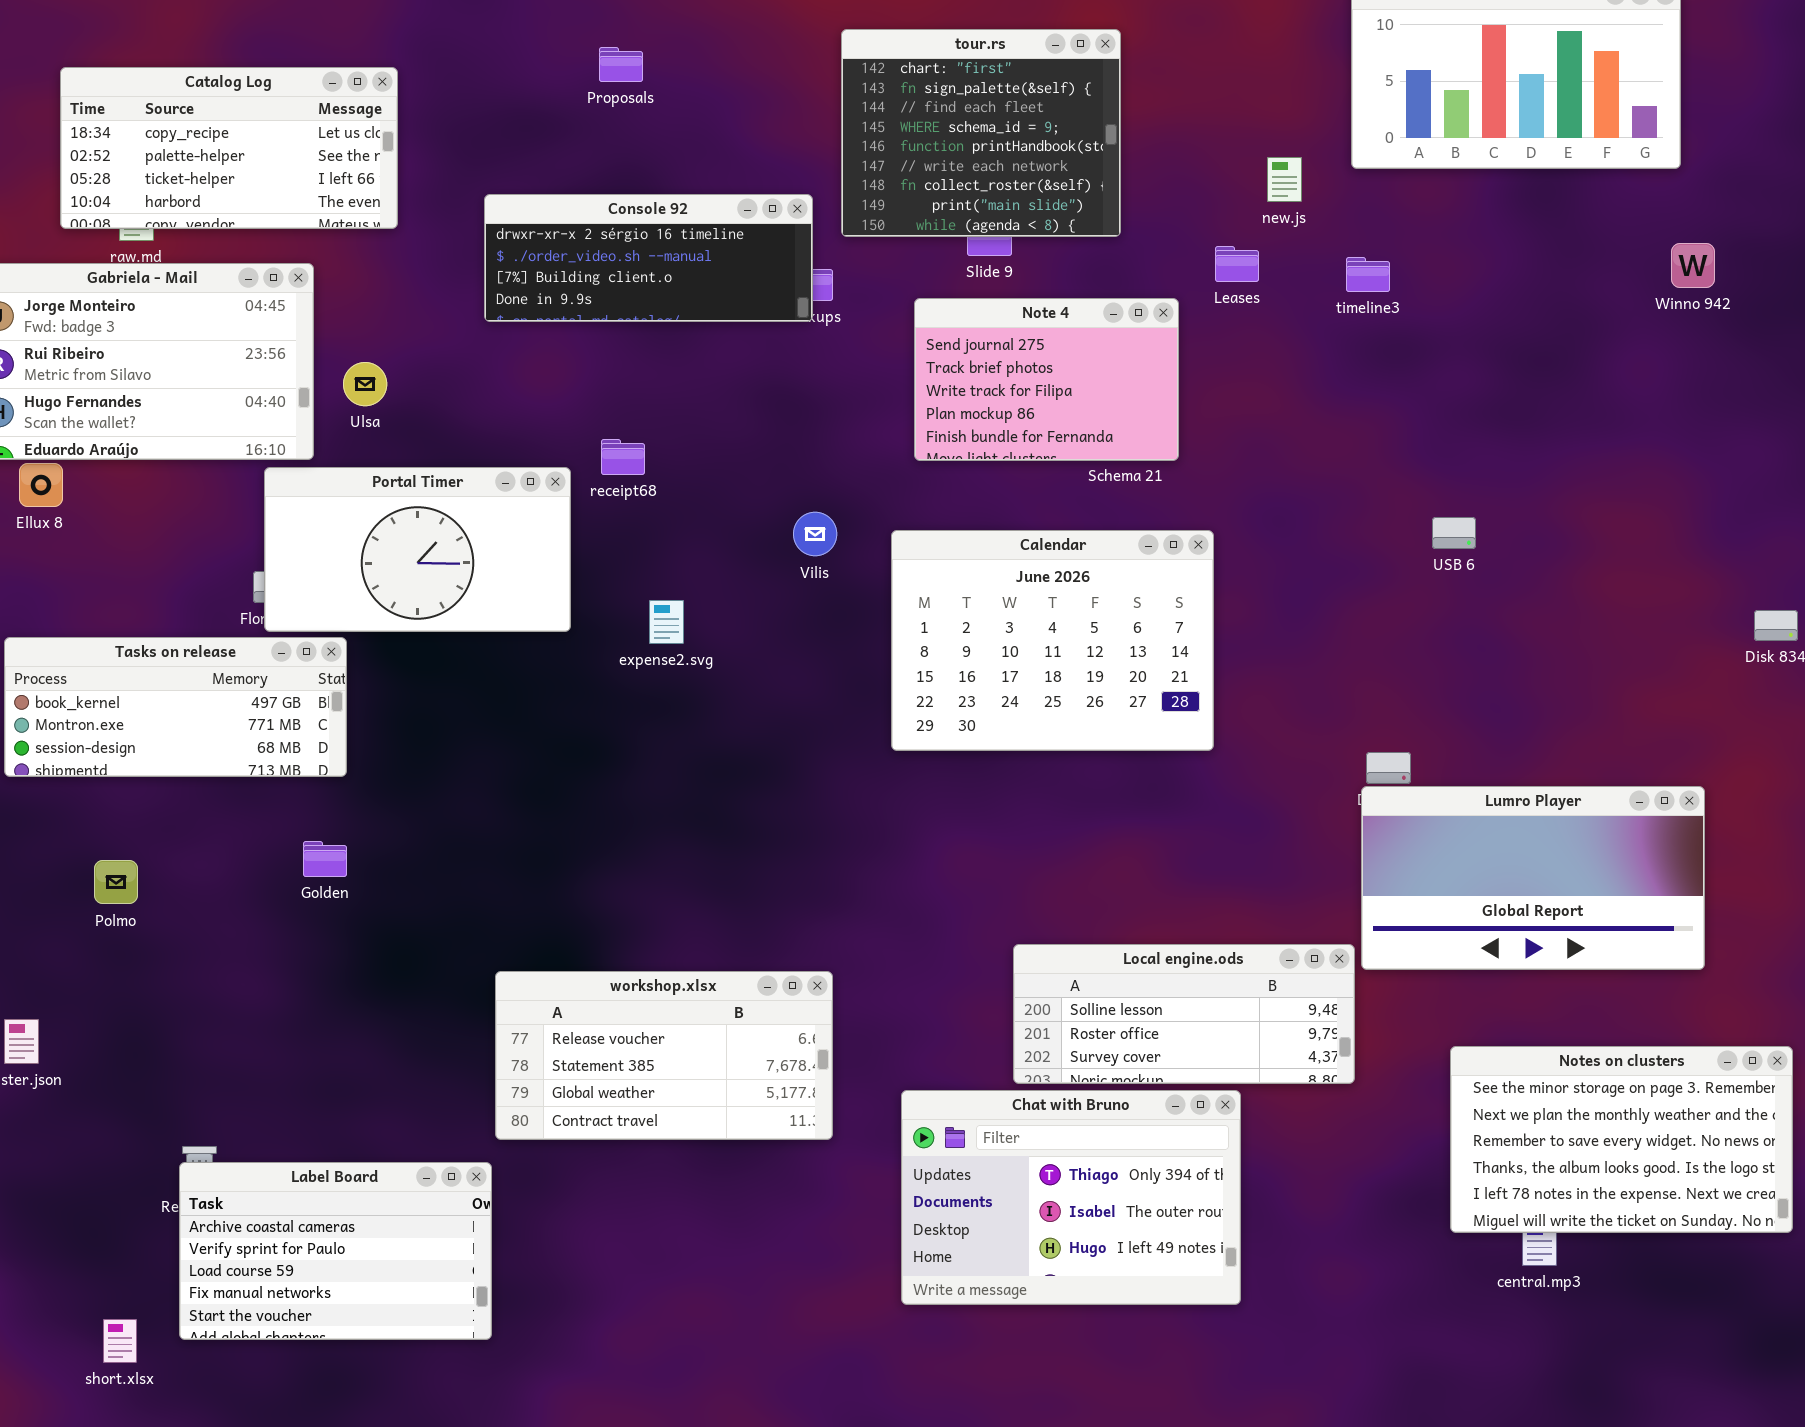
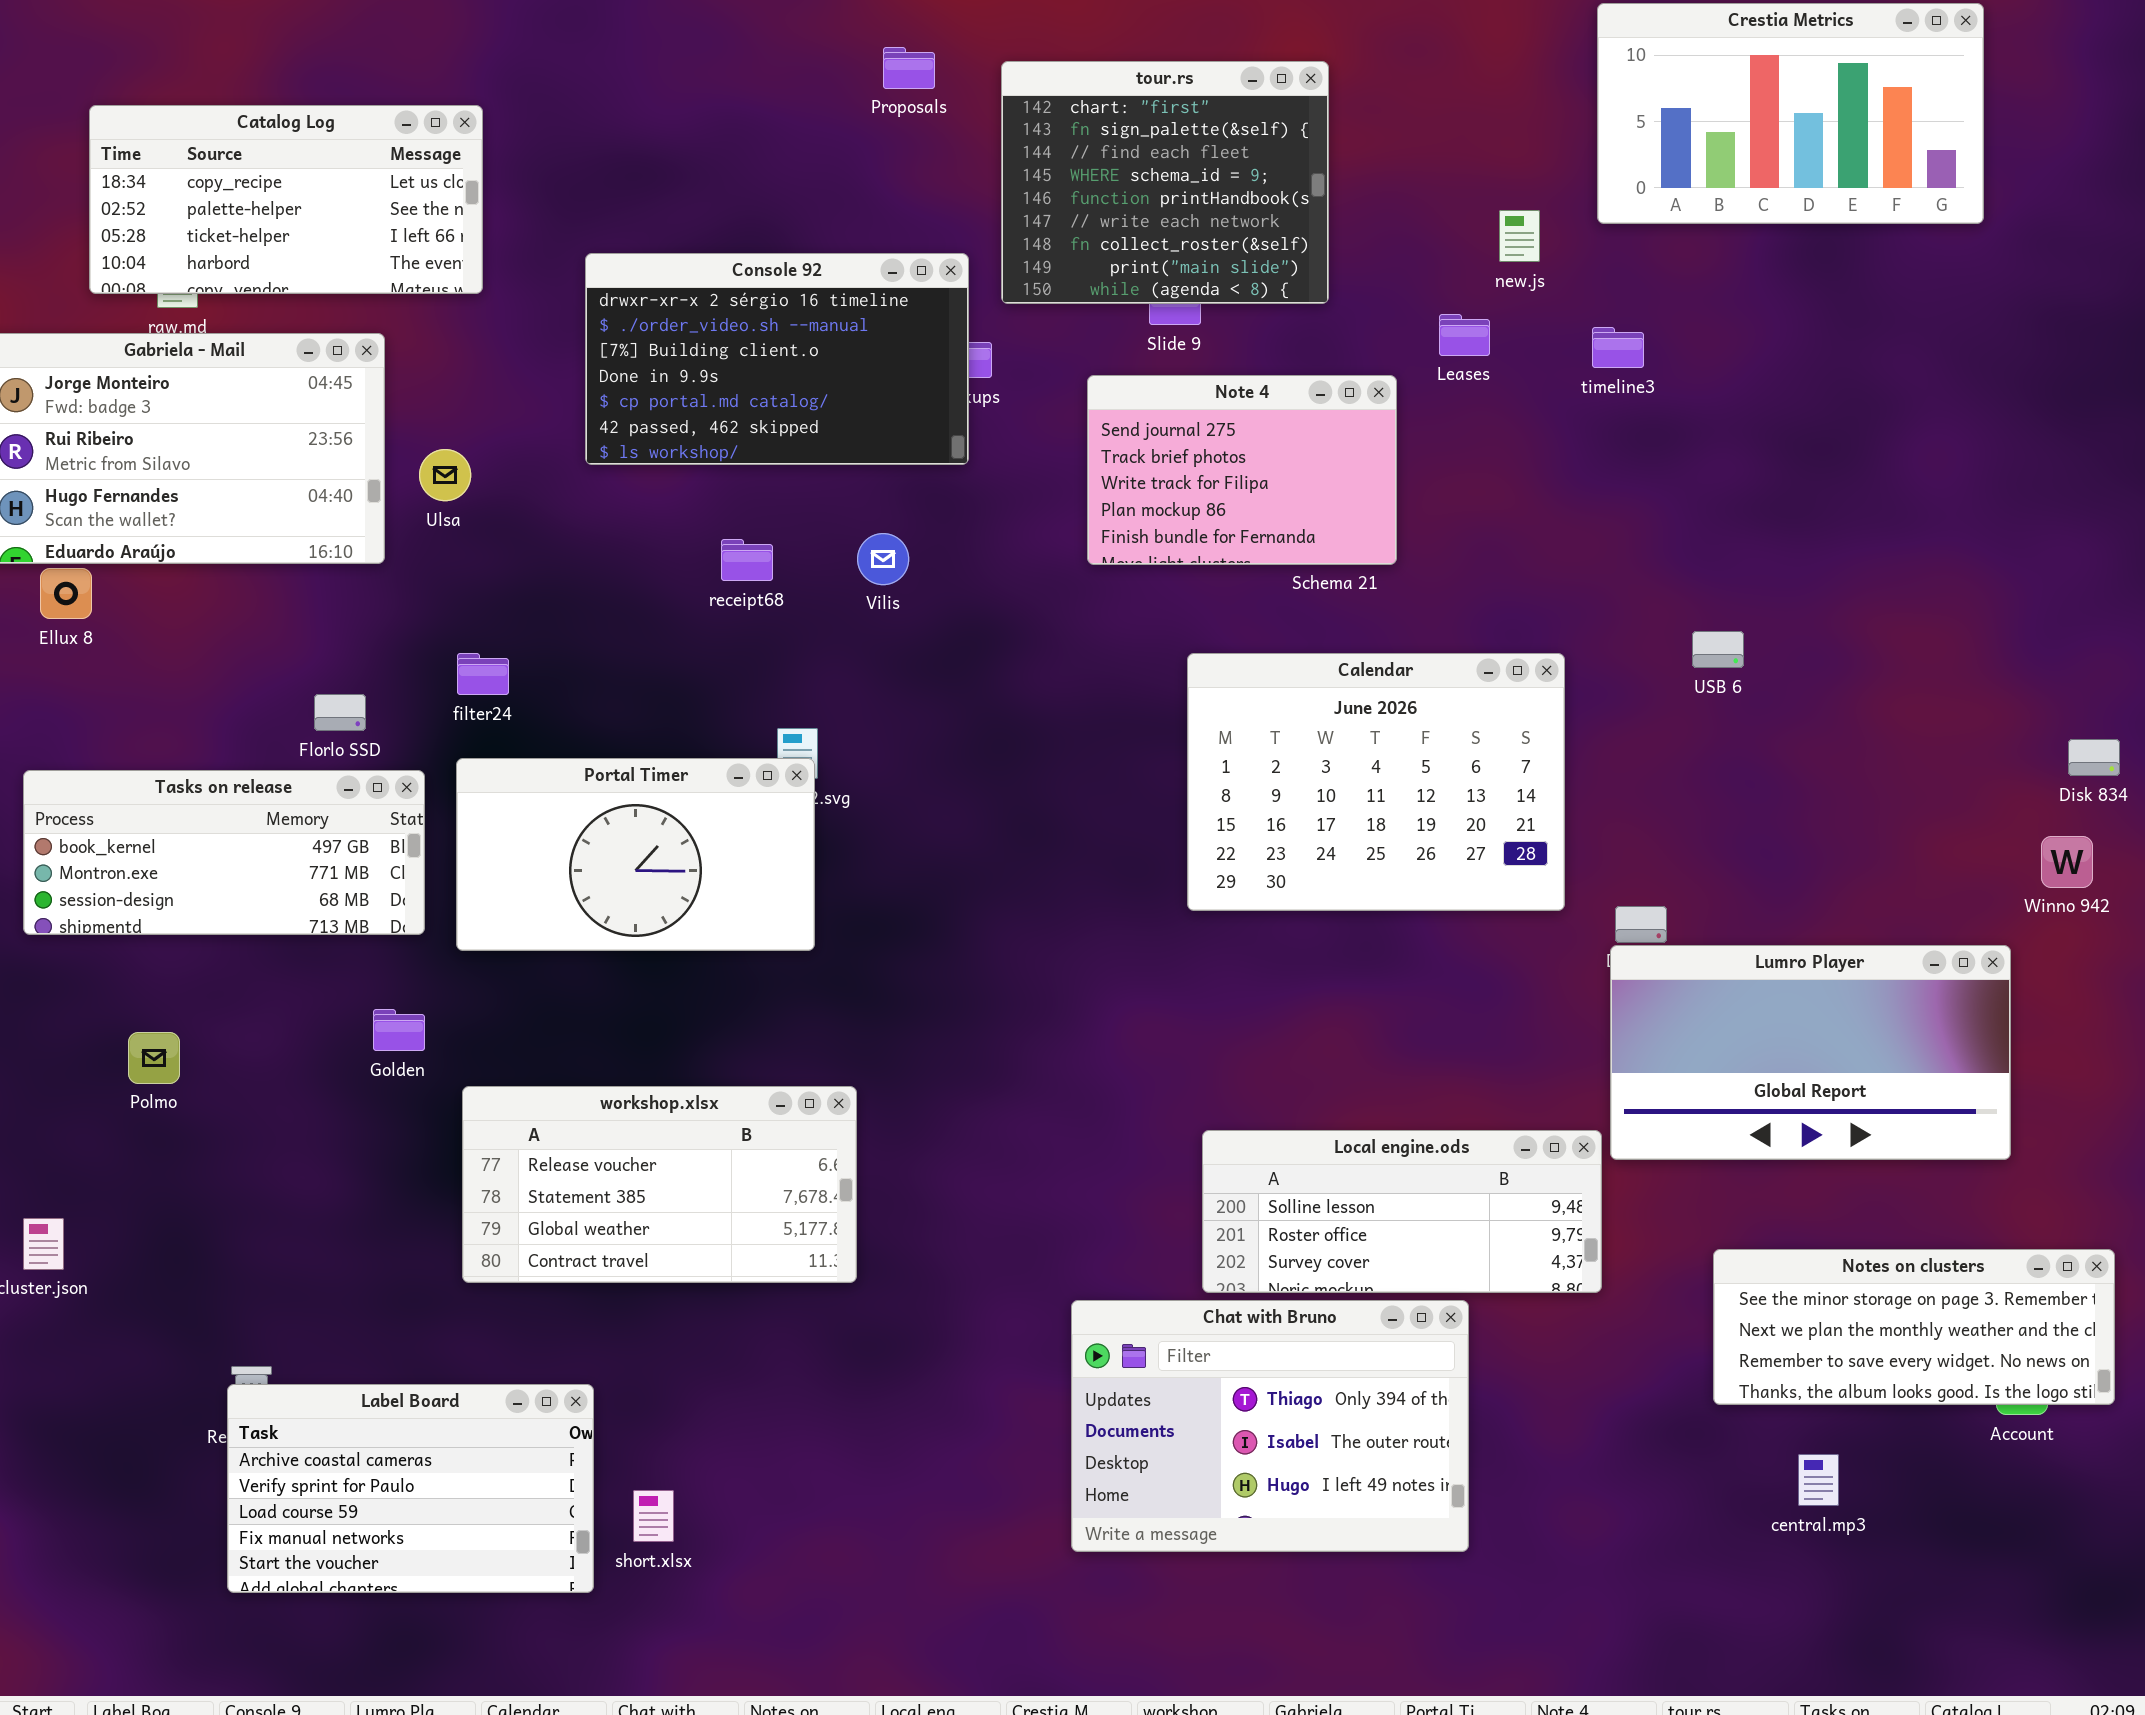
Proposals: [599,47,643,82] -> [883,47,935,89], moved
Console 92: [484,194,813,322] -> [585,253,969,465], resized
Winno 942: [1671,243,1715,288] -> [2041,836,2093,888], moved
Portal Timer: [264,467,571,632] -> [456,758,815,951], moved
Vilis: [793,512,837,556] -> [857,533,909,585], moved
Calendar: [891,530,1214,751] -> [1187,653,1565,911], moved
workshop.xlsx: [495,971,833,1140] -> [462,1086,857,1283], moved
Notes on clusters: [1450,1046,1793,1233] -> [1713,1249,2115,1405], resized
short.xlsx: [103,1319,137,1363] -> [633,1490,674,1542], moved

